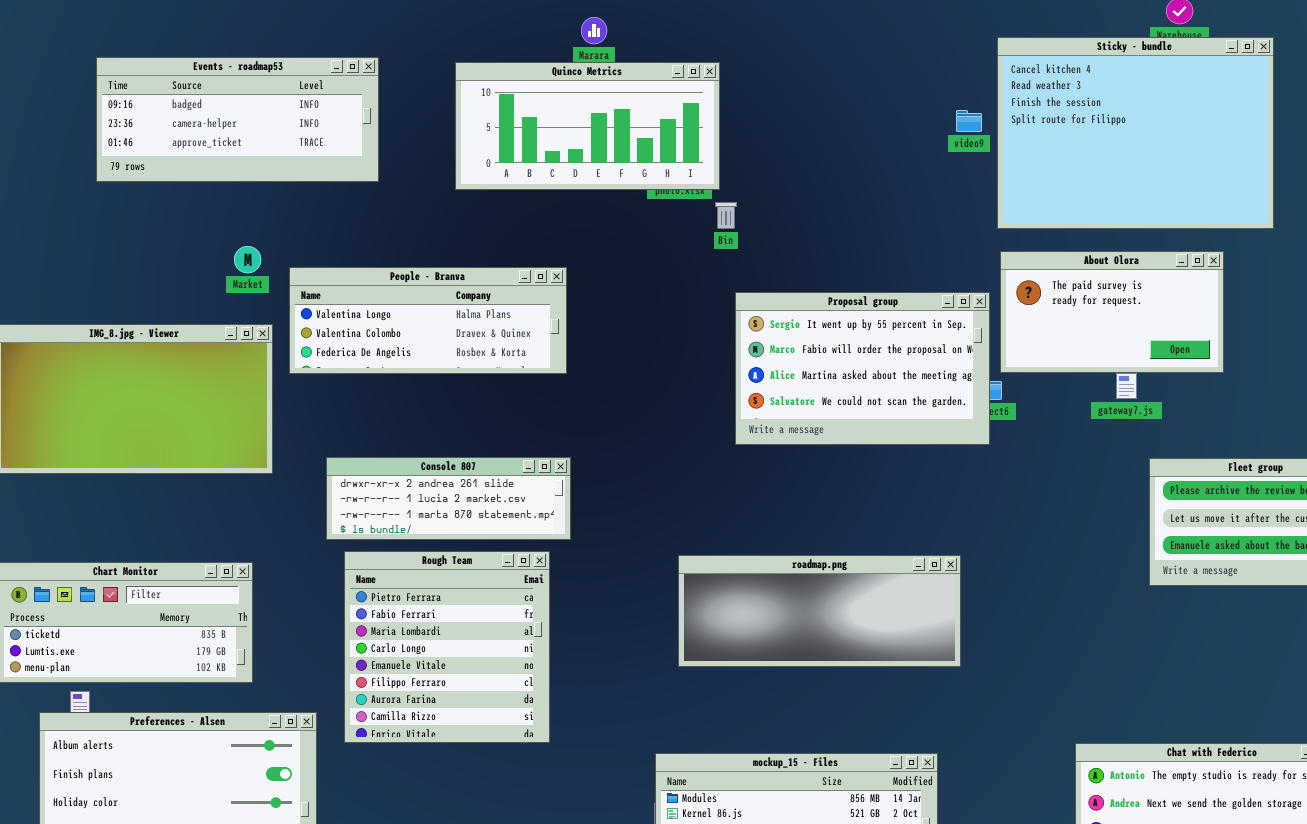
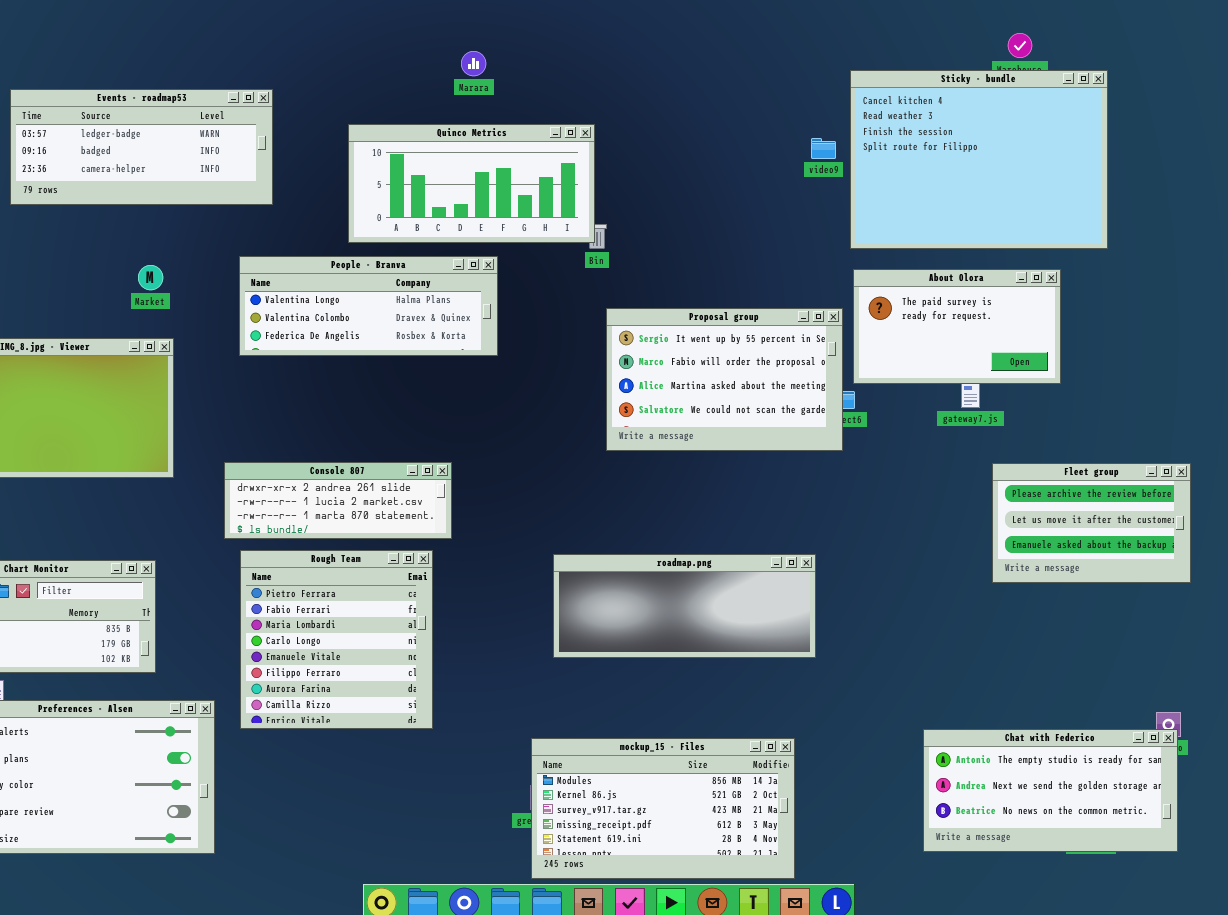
Events - roadmap53: [96,57,379,182] -> [10,89,273,205], scrolled up 1 row
Quinco Metrics: [455,62,720,190] -> [348,124,595,243], moved
People - Branva: [289,267,567,374] -> [239,256,498,356], moved

